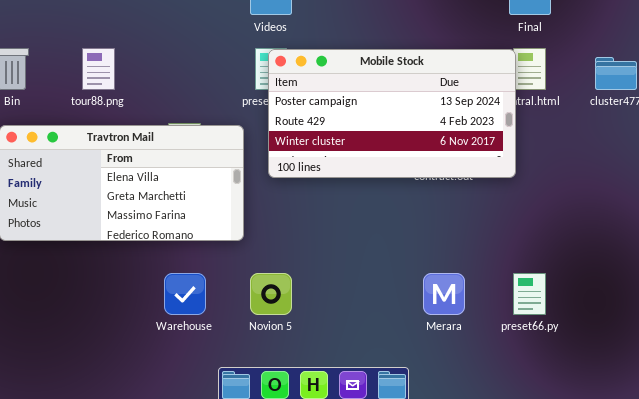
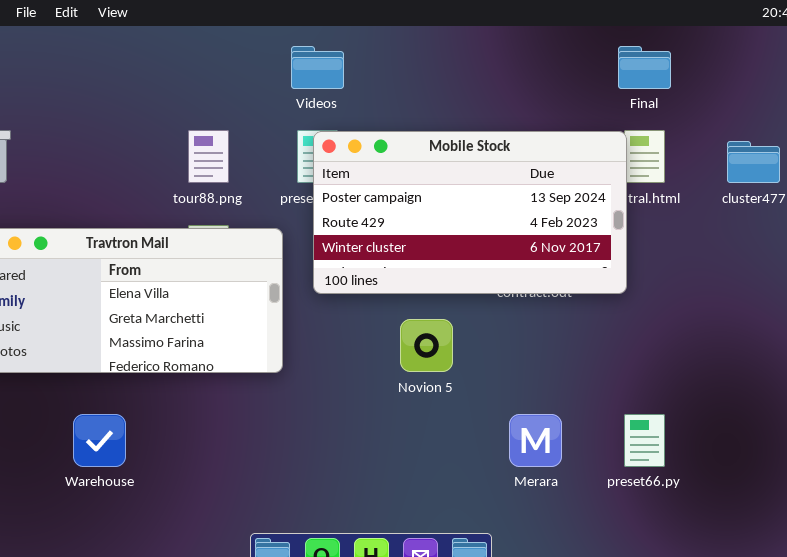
tour88.png: [82,48,115,90] -> [188,130,229,183], moved
Warehouse: [164,273,206,315] -> [73,414,126,467], moved
Novion 5: [250,273,292,315] -> [400,319,453,372], moved

